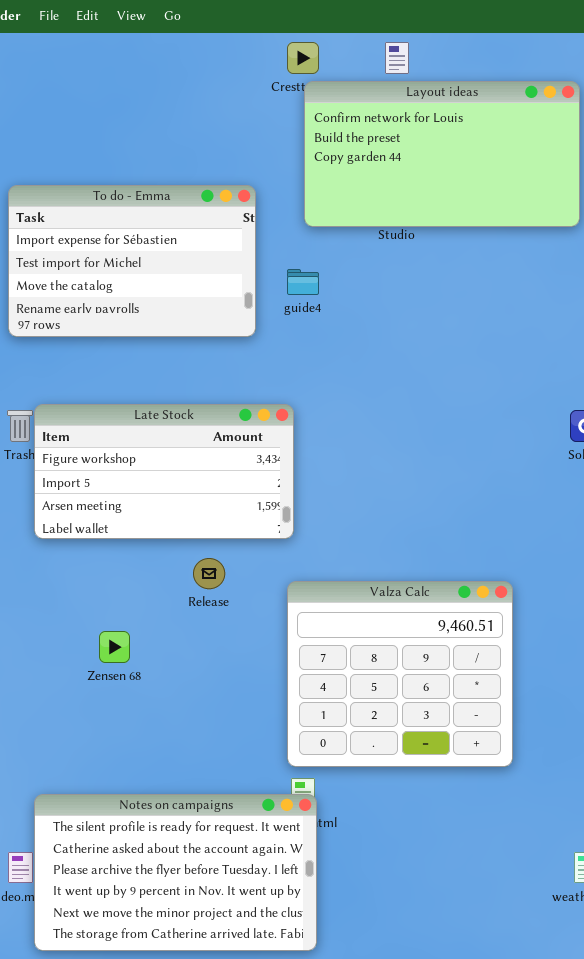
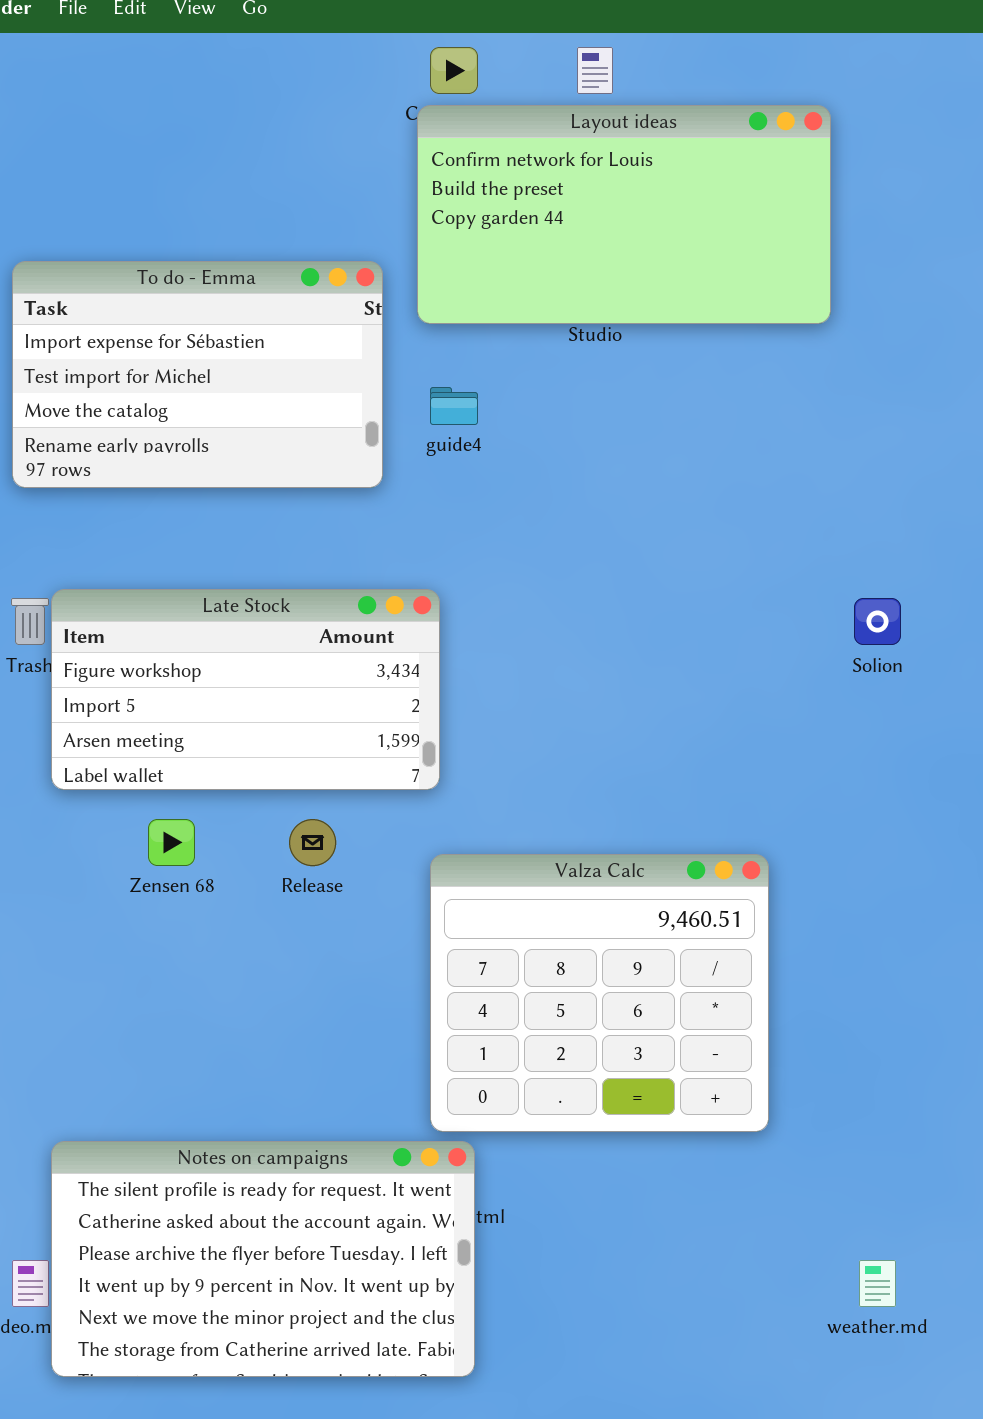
Layout ideas: [304,81,580,227] -> [417,105,831,324], moved
Zensen 68: [99,631,130,663] -> [148,819,195,866], moved
Notes on campaigns: [34,794,317,951] -> [51,1141,475,1377], moved

